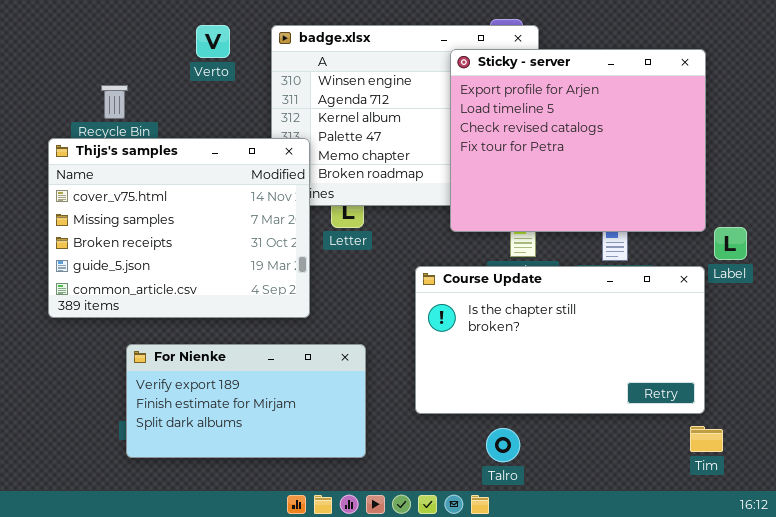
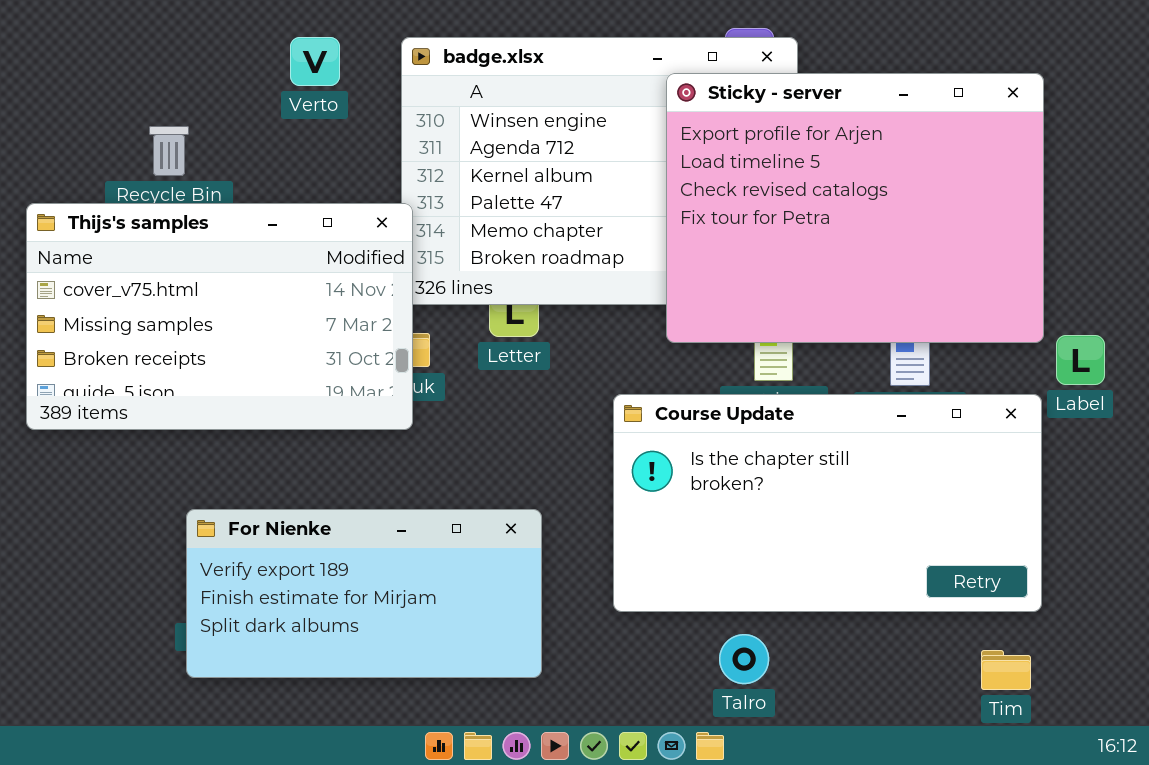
Thijs's samples: [48,138,310,318] -> [26,203,413,430], moved, resized
Tim: [690,426,723,452] -> [981,650,1031,690], moved

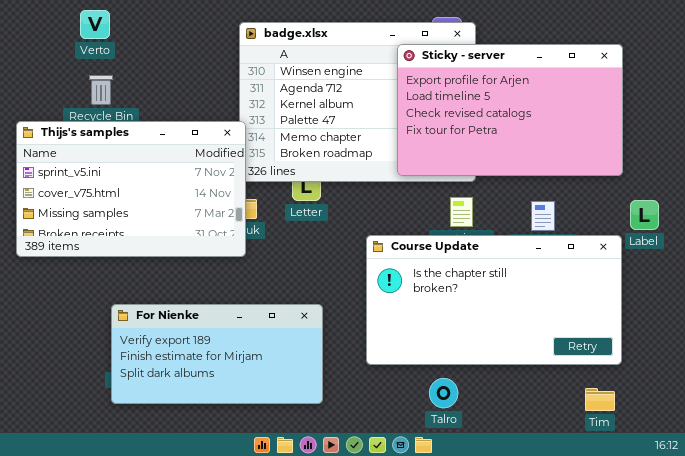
Verto: [290,37,340,86] -> [80,10,110,39], moved
Sticky - server: [666,73,1044,343] -> [397,44,623,176], resized
Thijs's samples: [26,203,413,430] -> [16,121,246,257], scrolled up 1 row

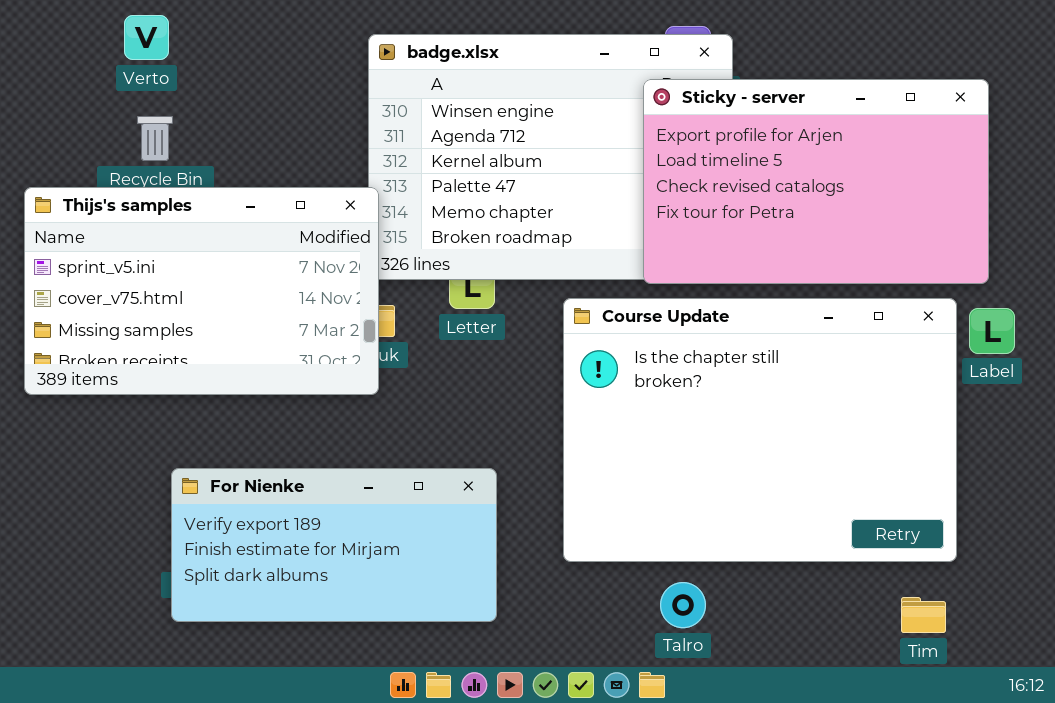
Sticky - server: [397,44,623,176] -> [643,79,989,284], moved
Course Update: [366,235,622,365] -> [563,298,957,562], resized

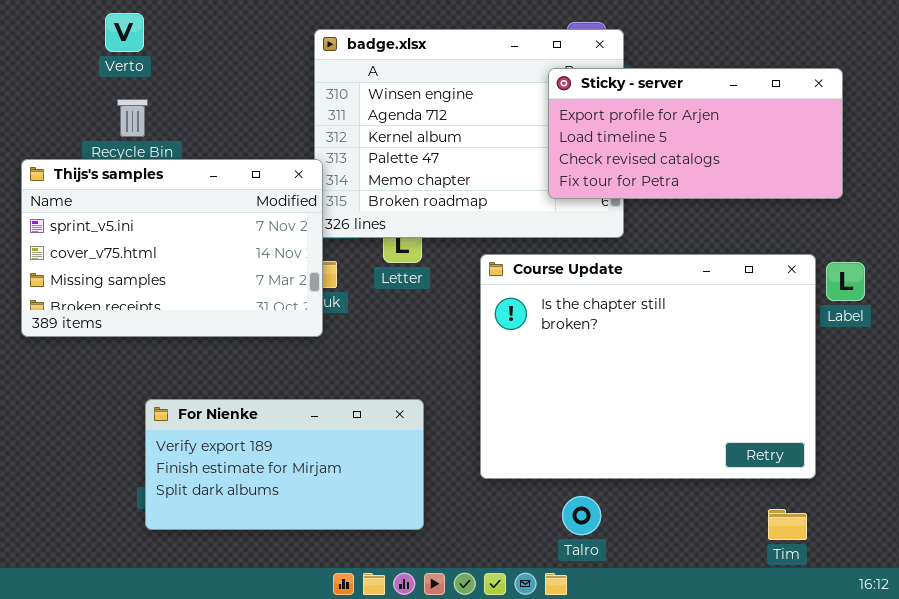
Sticky - server: [643,79,989,284] -> [548,68,843,199], resized

